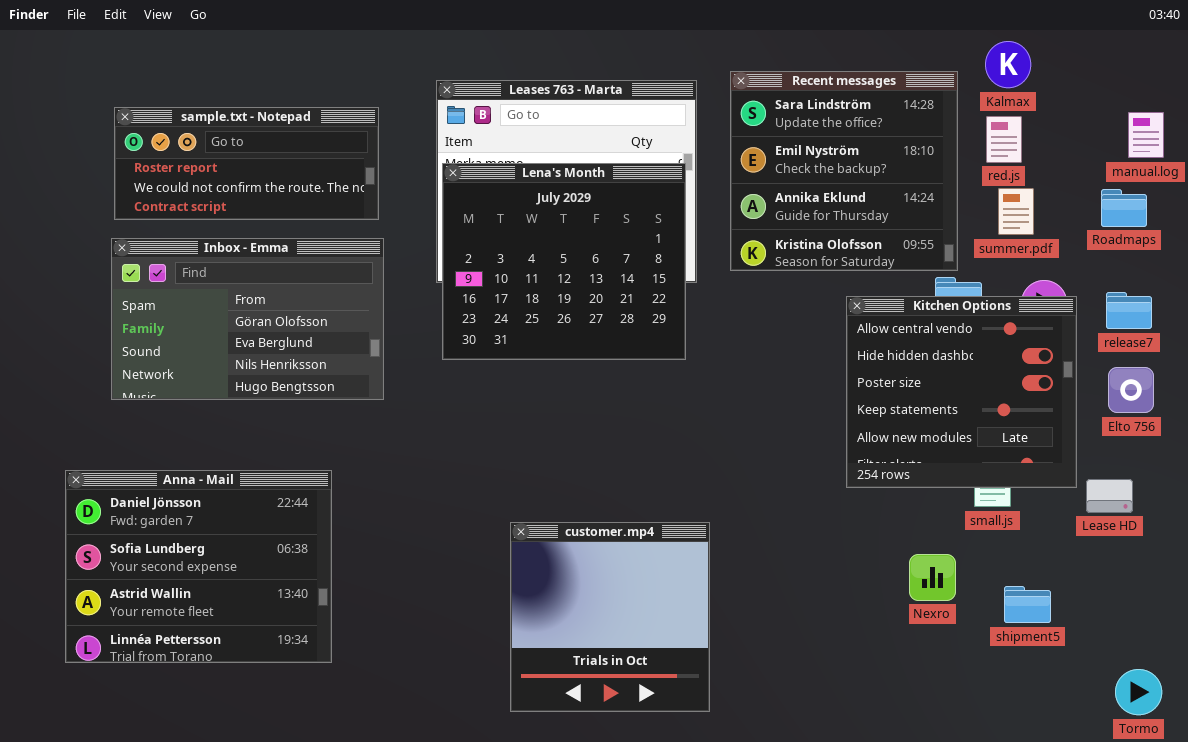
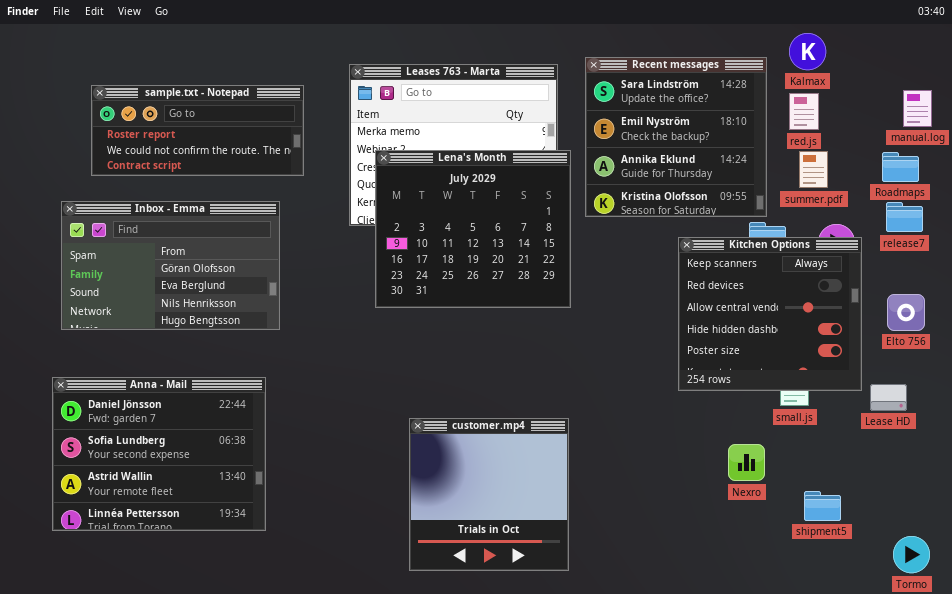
Lena's Month: [442,163,686,360] -> [375,150,571,308], moved
Inbox - Emma: [111,238,384,400] -> [61,201,280,330], moved
release7: [1106,292,1152,329] -> [886,202,923,232], moved
Kitchen Options: [846,296,1077,488] -> [678,237,862,391], scrolled up 2 rows
shipment5: [1004,586,1051,623] -> [804,491,841,521], moved

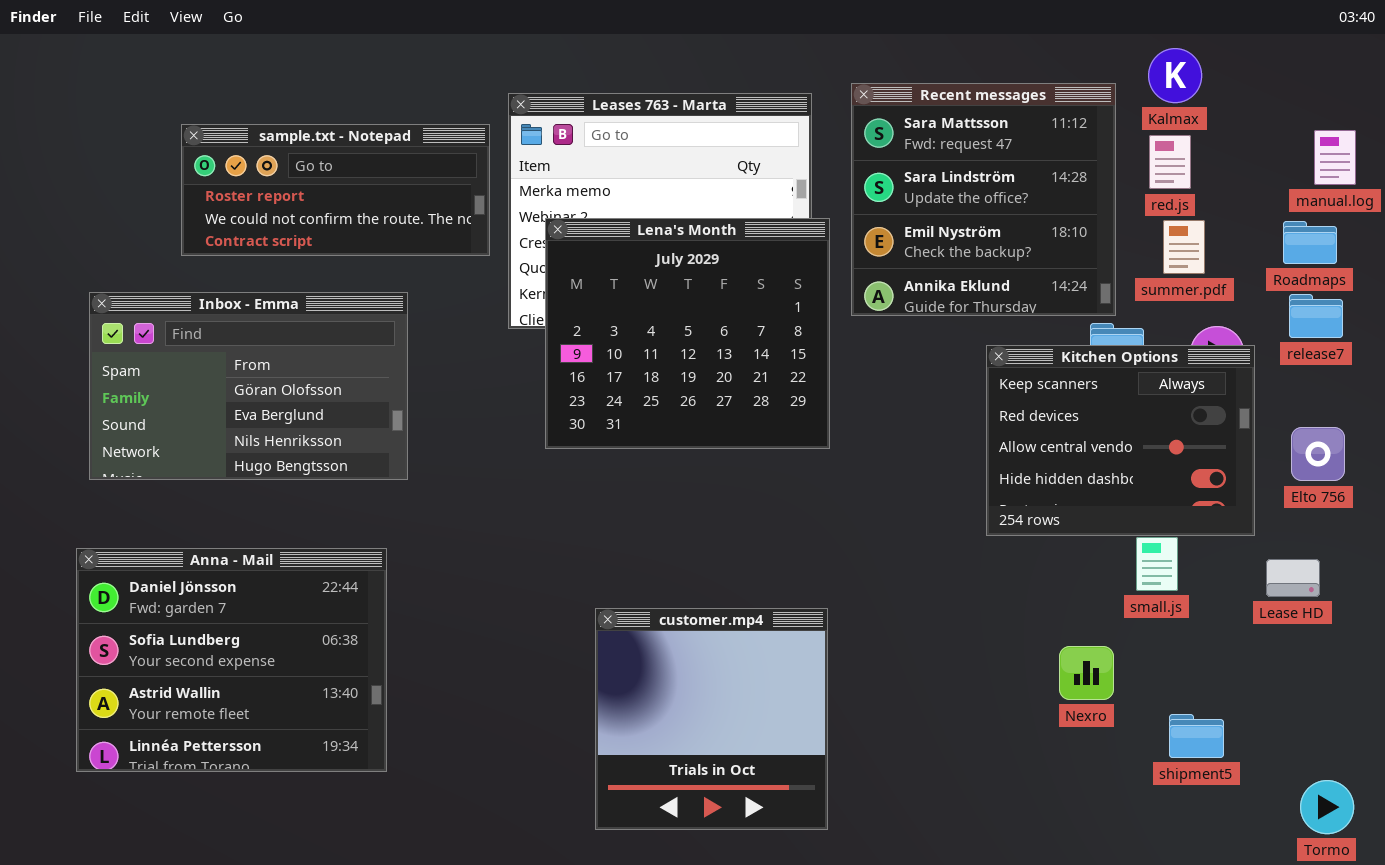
Recent messages: [585,57,767,217] -> [851,83,1116,316], scrolled up 1 row
sample.txt - Notepad: [91,85,304,176] -> [181,124,490,256], moved
Kitchen Options: [678,237,862,391] -> [986,345,1255,536], resized

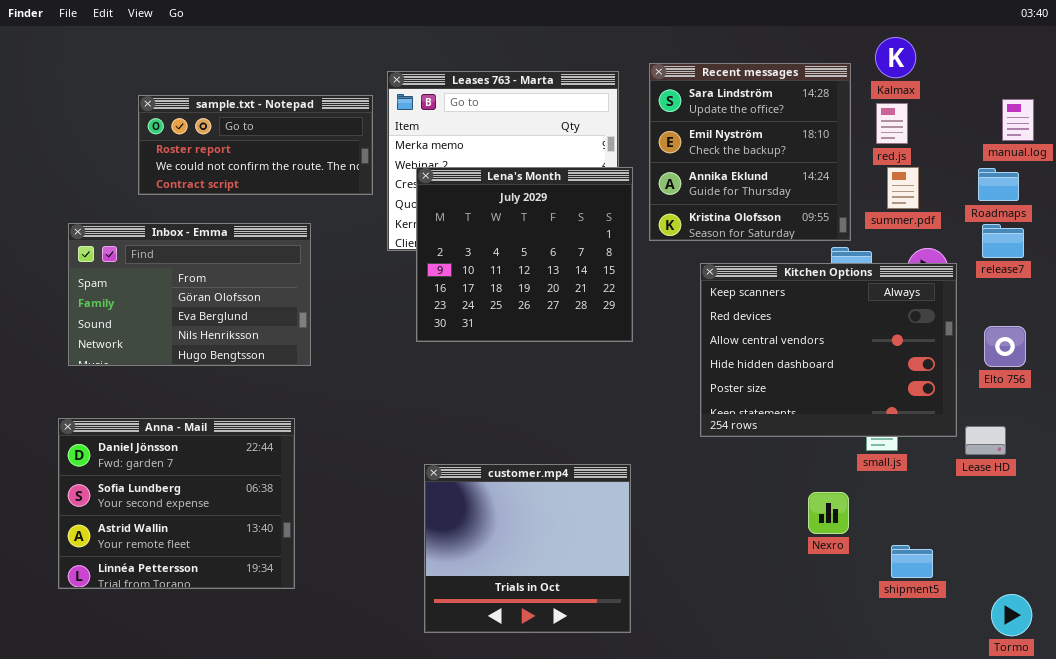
Recent messages: [851,83,1116,316] -> [649,63,851,241], scrolled down 1 row
Kitchen Options: [986,345,1255,536] -> [700,263,957,437], resized
customer.mp4: [595,608,828,830] -> [424,464,631,633], resized

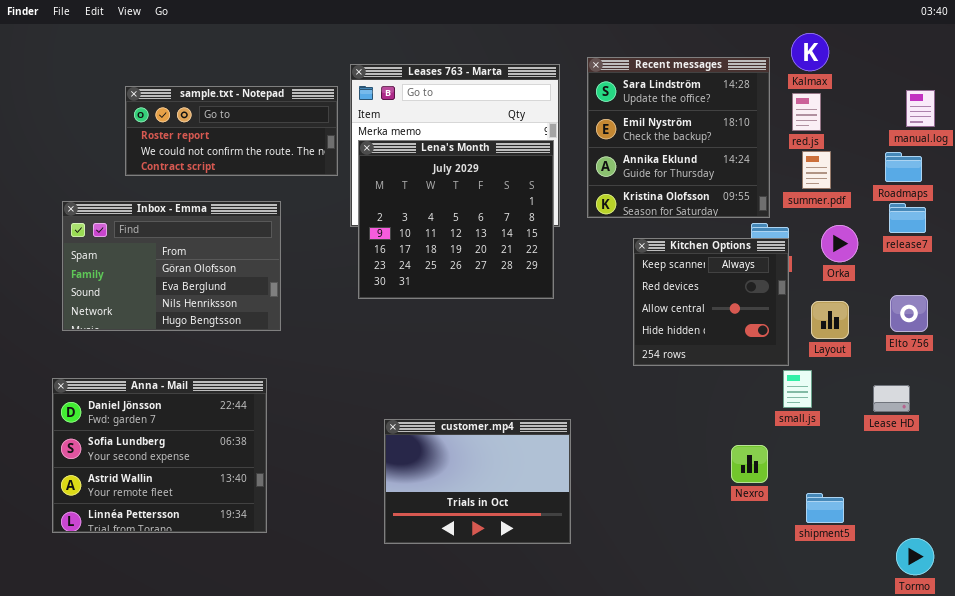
Lena's Month: [416,167,633,342] -> [358,140,554,299], moved
Kitchen Options: [700,263,957,437] -> [633,238,789,366], resized
customer.mp4: [424,464,631,633] -> [384,419,571,544], resized

